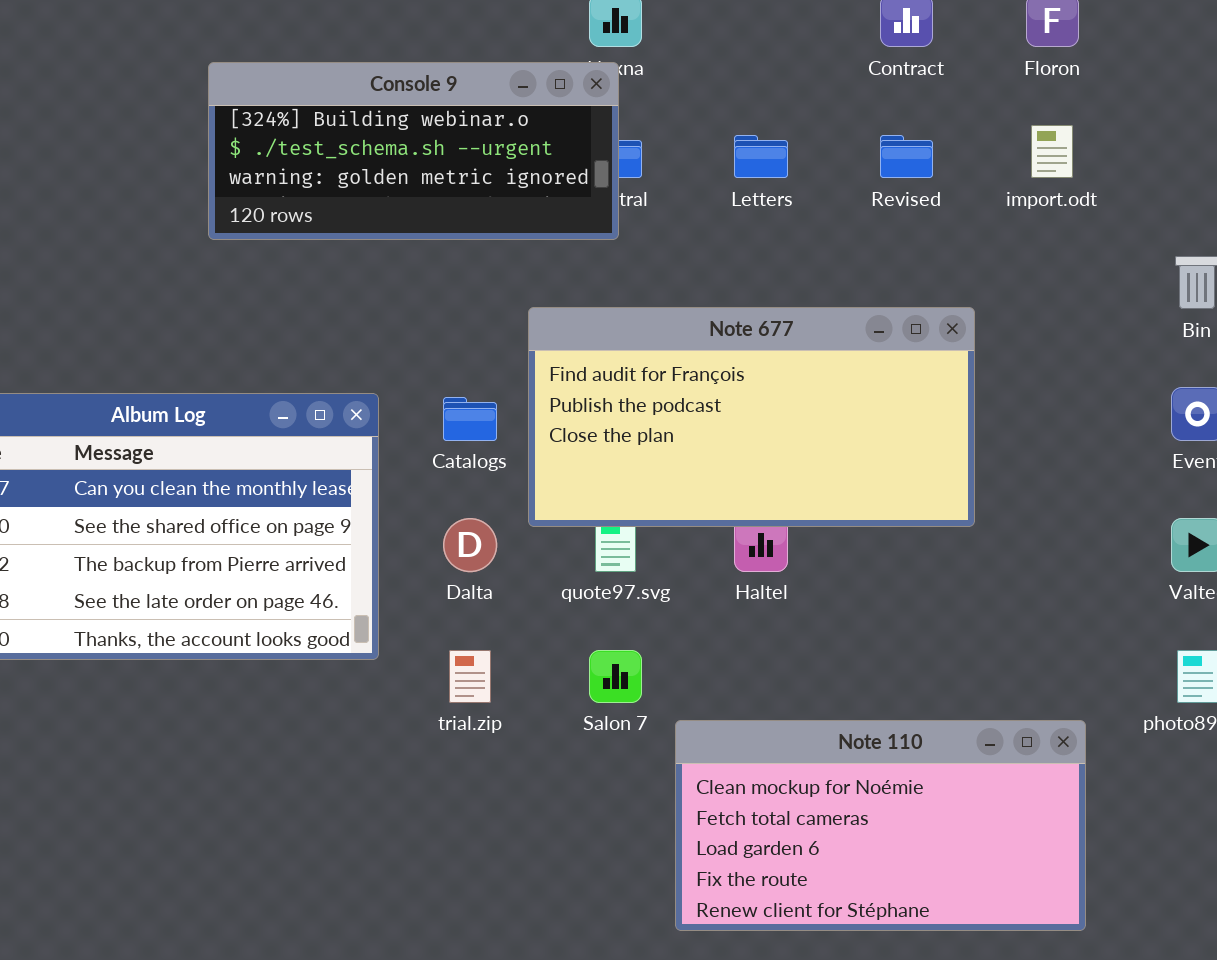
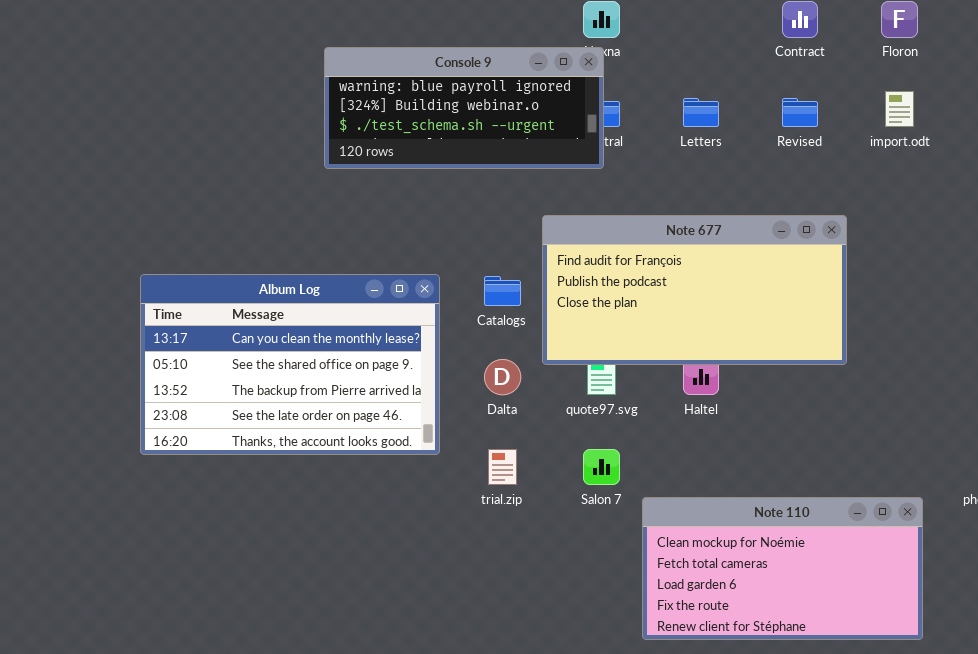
Console 9: [208,62,619,240] -> [324,47,604,169], scrolled up 1 row

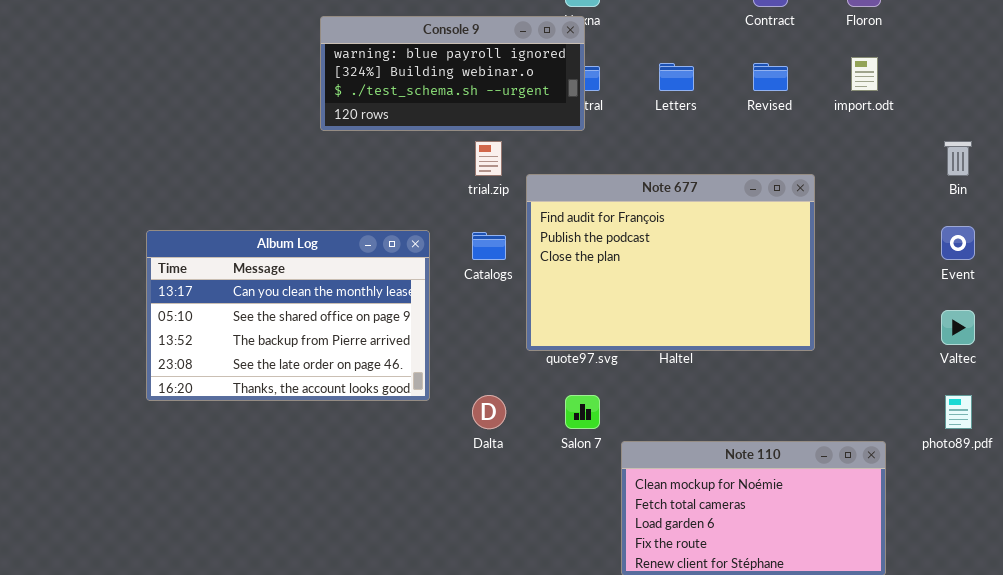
Note 677: [542,215,847,365] -> [526,174,815,351], resized
Dalta: [484,359,521,395] -> [472,395,506,429], moved
trial.zip: [488,449,517,485] -> [475,141,502,176], moved

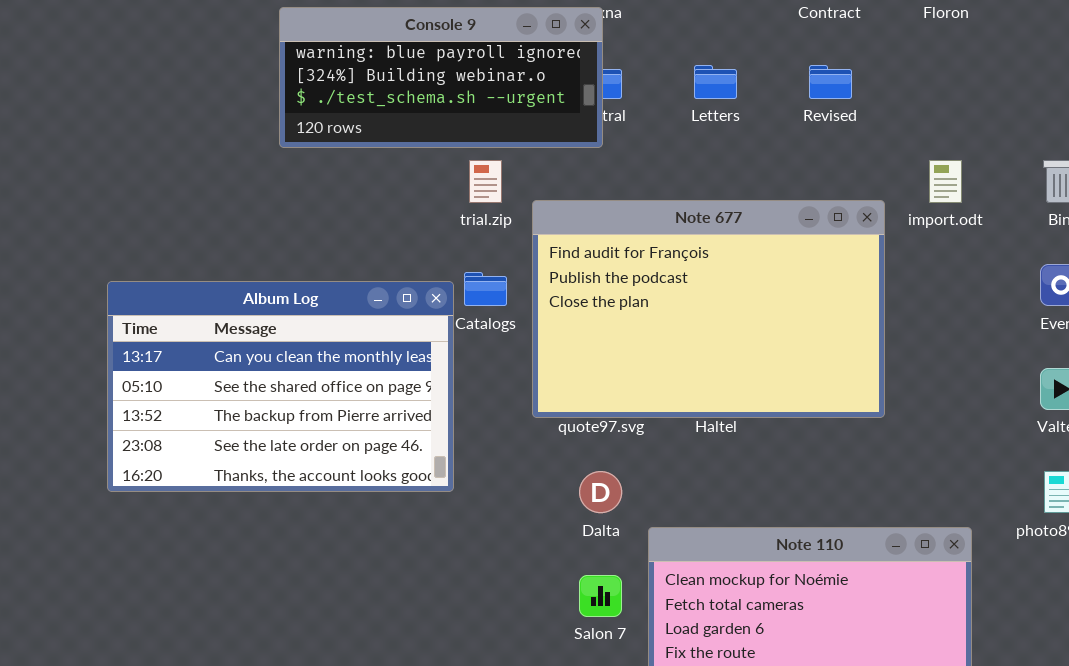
import.odt: [851,57,878,91] -> [929,160,962,203], moved
Album Log: [146,230,430,401] -> [107,281,454,492], moved
Dalta: [472,395,506,429] -> [579,471,622,513], moved
Salon 7: [565,395,600,429] -> [579,575,622,617], moved

